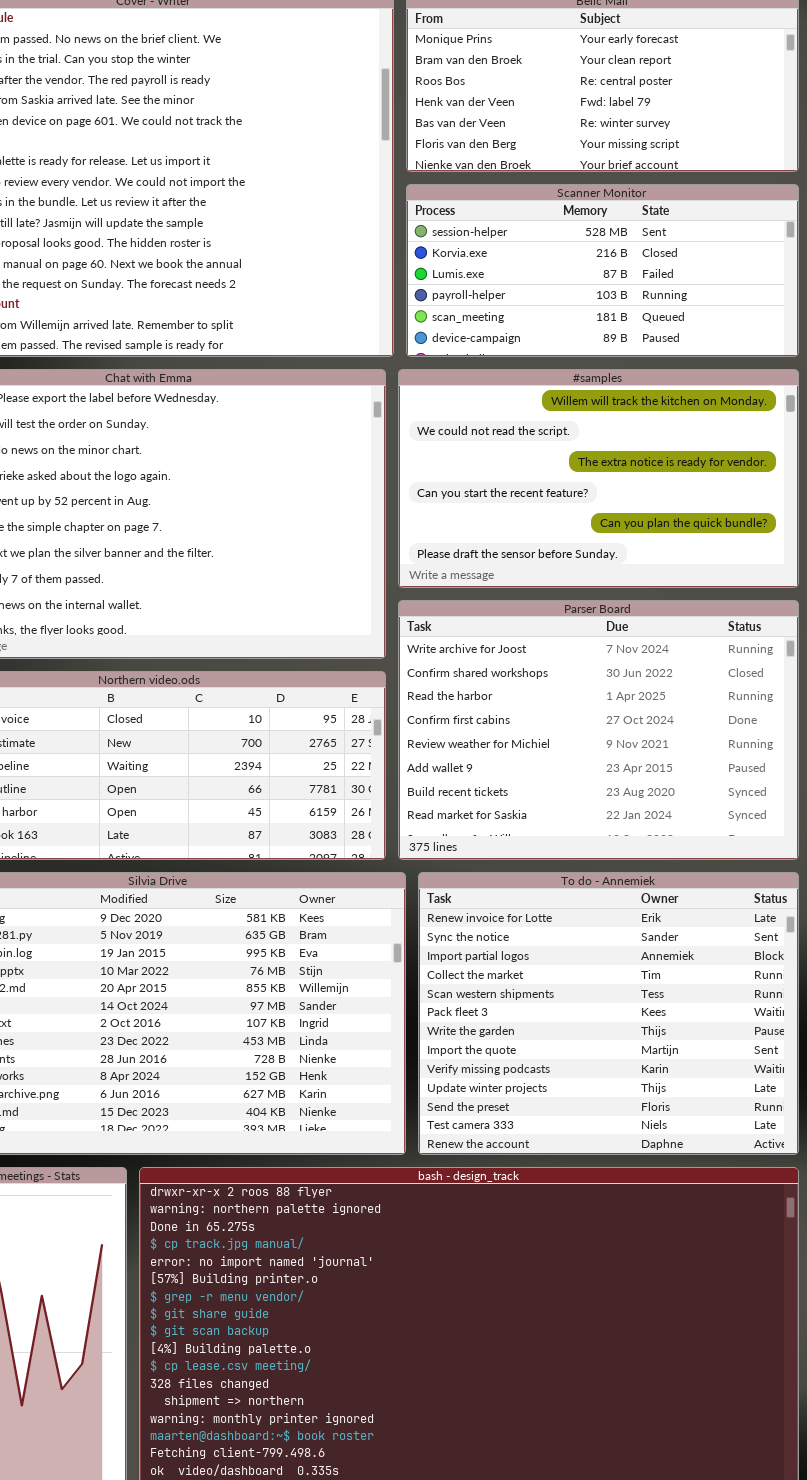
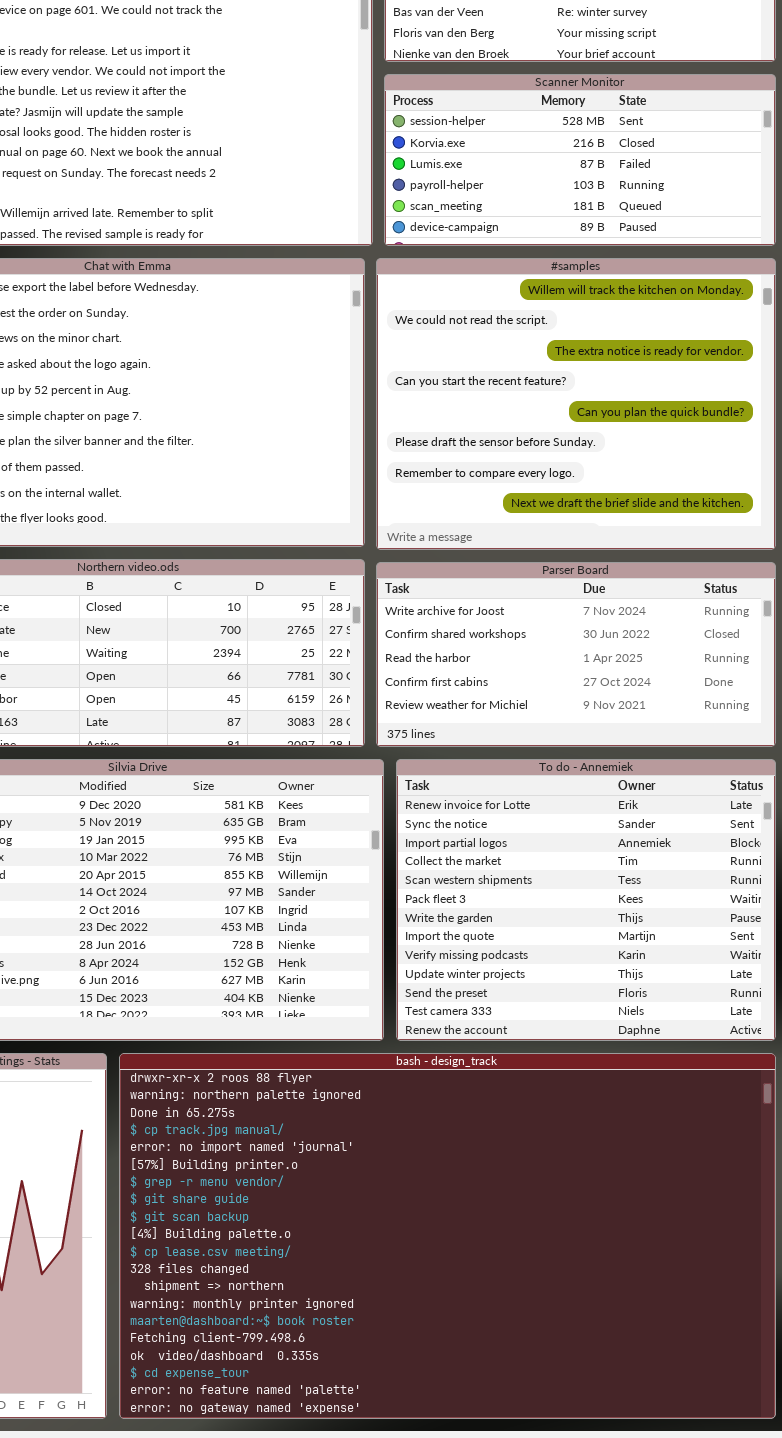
#samples: [398,369,799,588] -> [376,258,776,550], resized
Parser Board: [398,600,799,860] -> [376,562,776,747], resized

